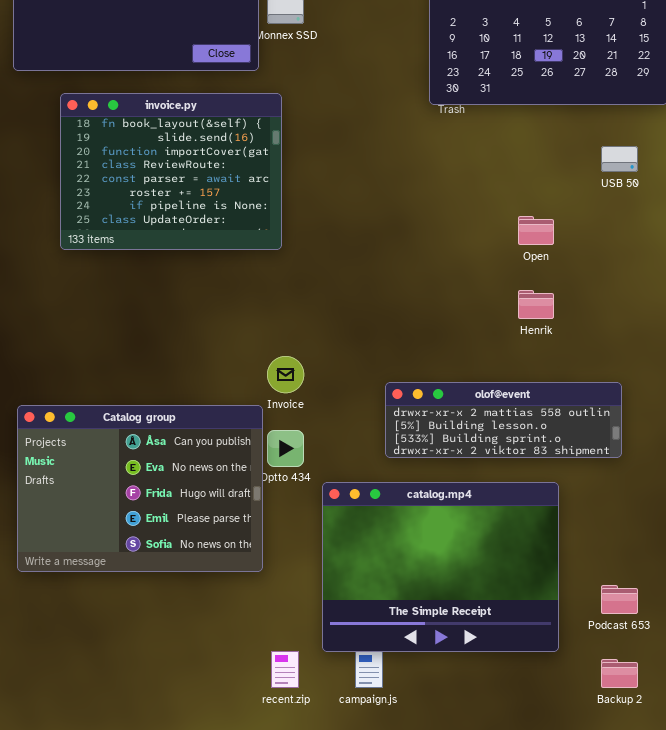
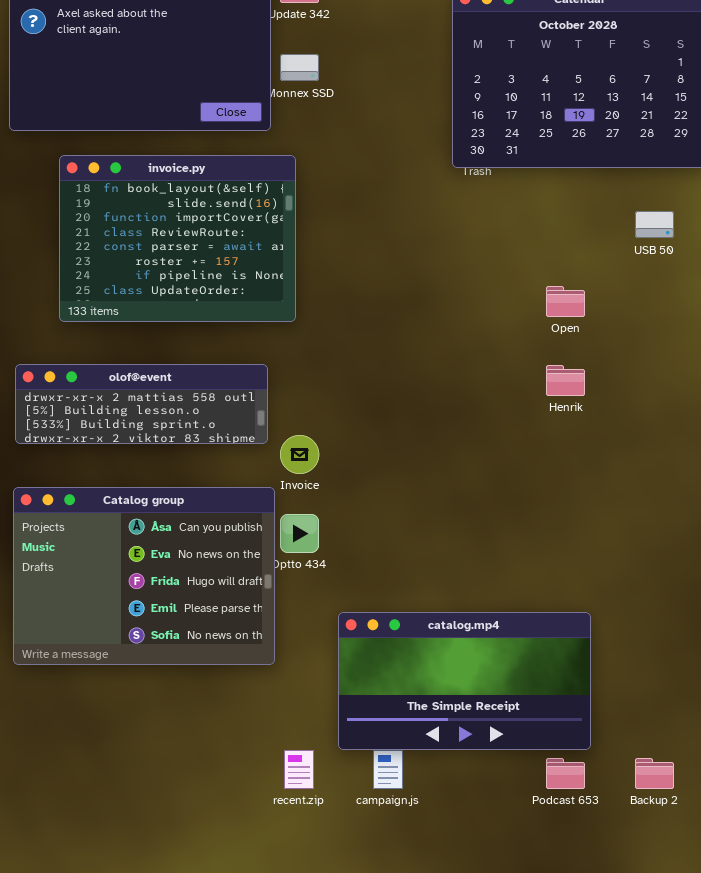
olof@event: [385,382,622,458] -> [15,364,268,444], moved
catalog.mp4: [322,482,559,652] -> [338,612,591,750], resized
Podcast 653: [601,585,638,614] -> [546,758,585,789], moved

